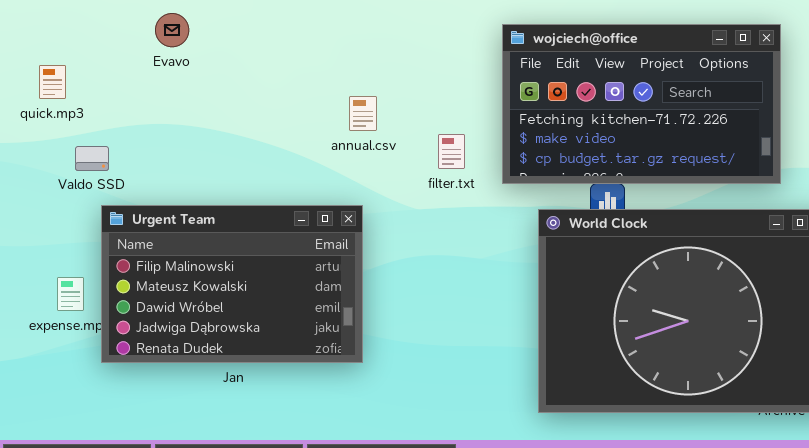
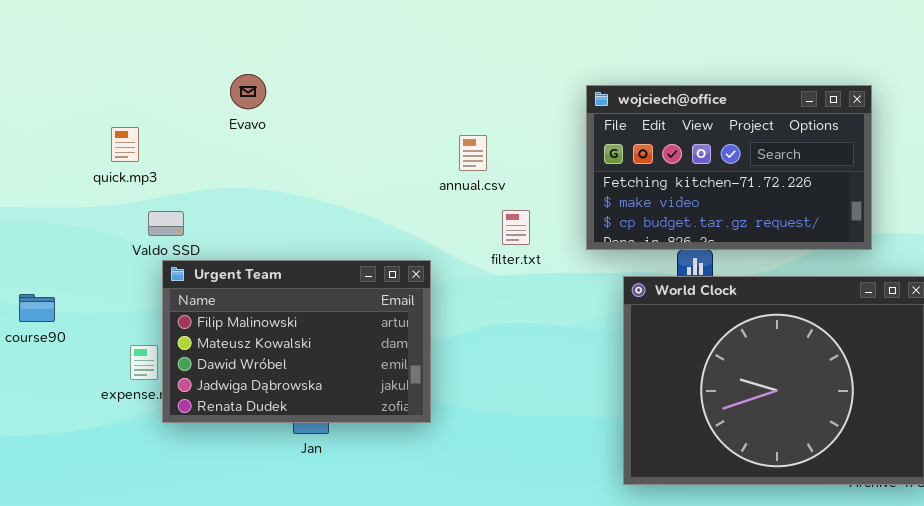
annual.csv: [349,96,377,131] -> [459,135,487,171], moved
filter.txt: [438,134,465,169] -> [502,210,530,245], moved
Urgent Team: [101,205,363,363] -> [162,260,431,423], moved

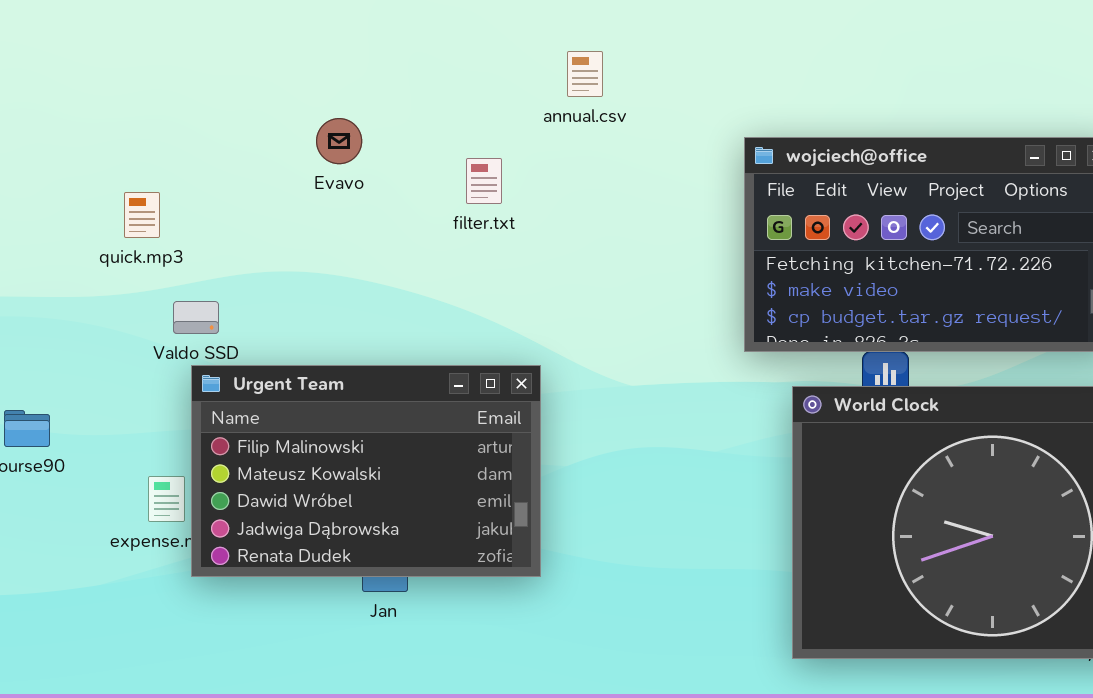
Evavo: [230,74,266,109] -> [316,118,362,164], moved
annual.csv: [459,135,487,171] -> [567,51,603,97], moved
filter.txt: [502,210,530,245] -> [466,158,502,204], moved

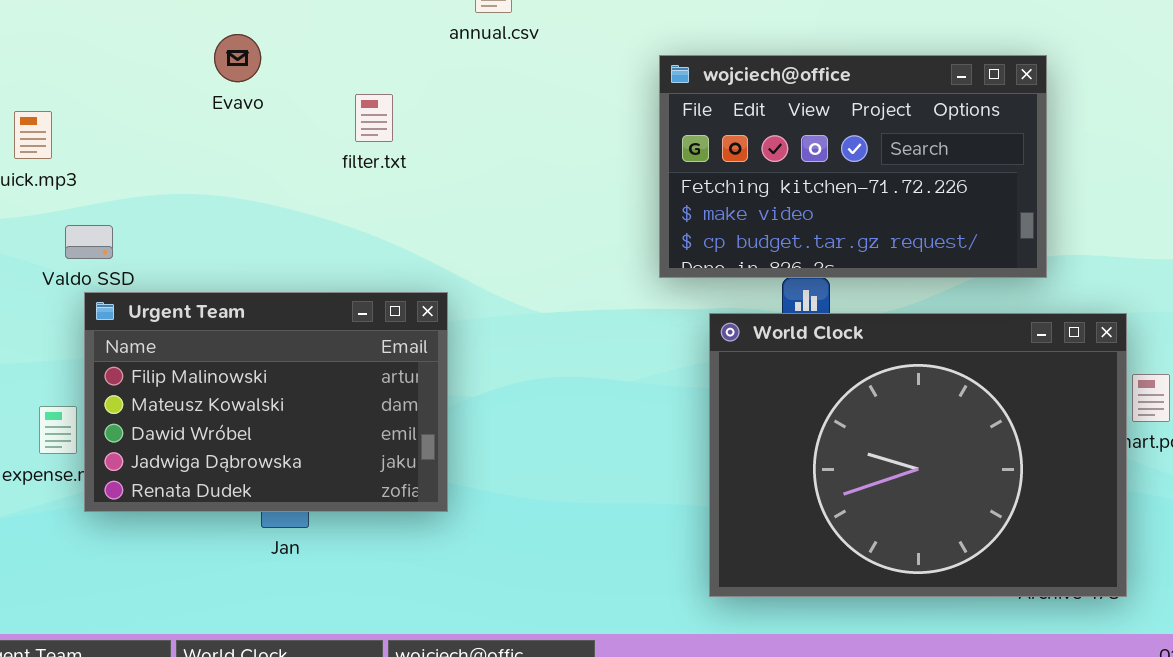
filter.txt: [466,158,502,204] -> [355,94,393,142], moved

